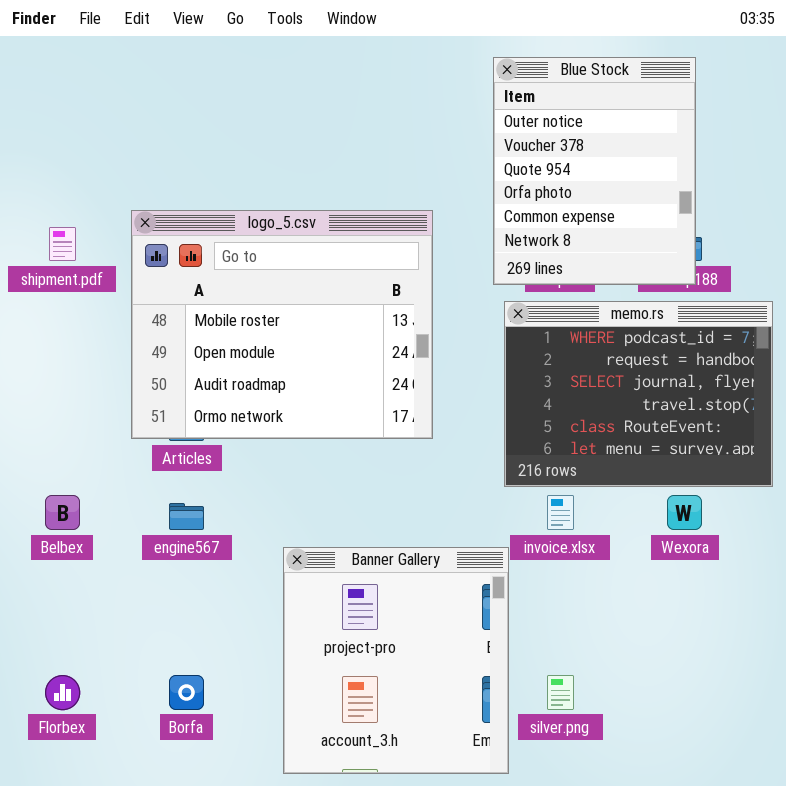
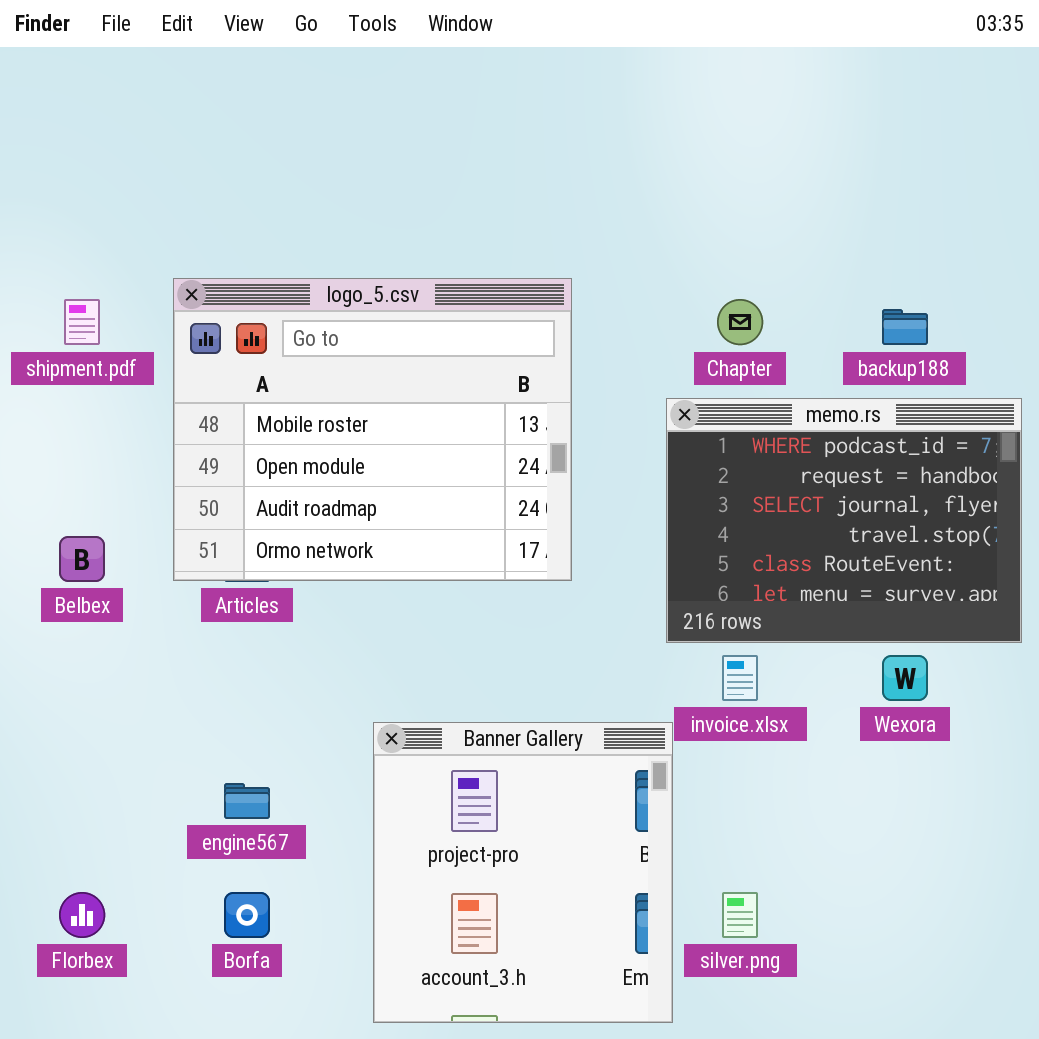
Blue Stock: [493,57,696,285] -> none, closed
Belbex: [45,495,80,530] -> [59,536,105,582], moved
engine567: [169,503,204,530] -> [224,783,270,819], moved

